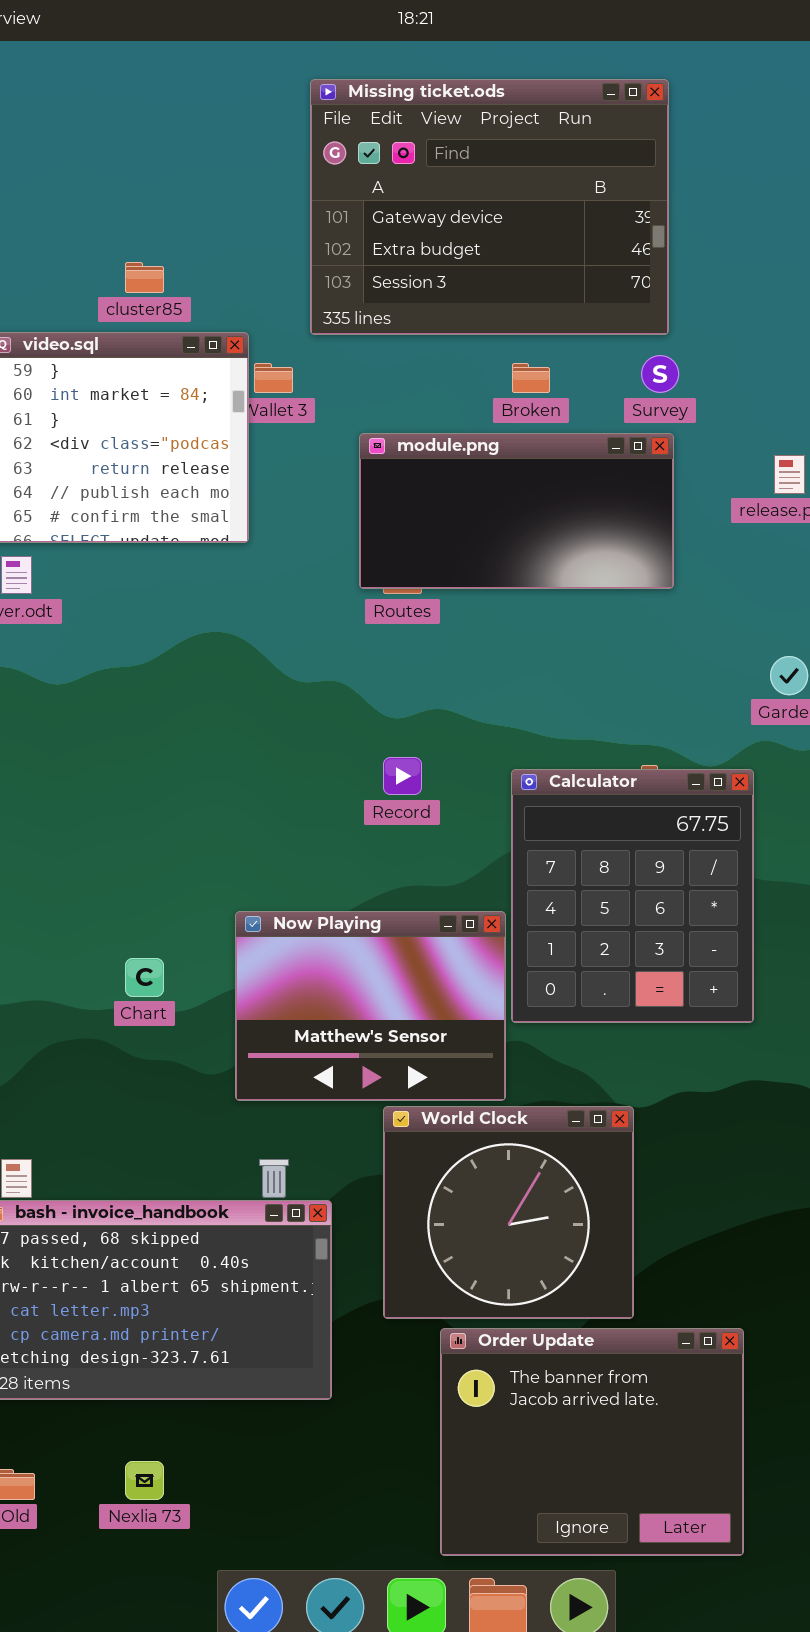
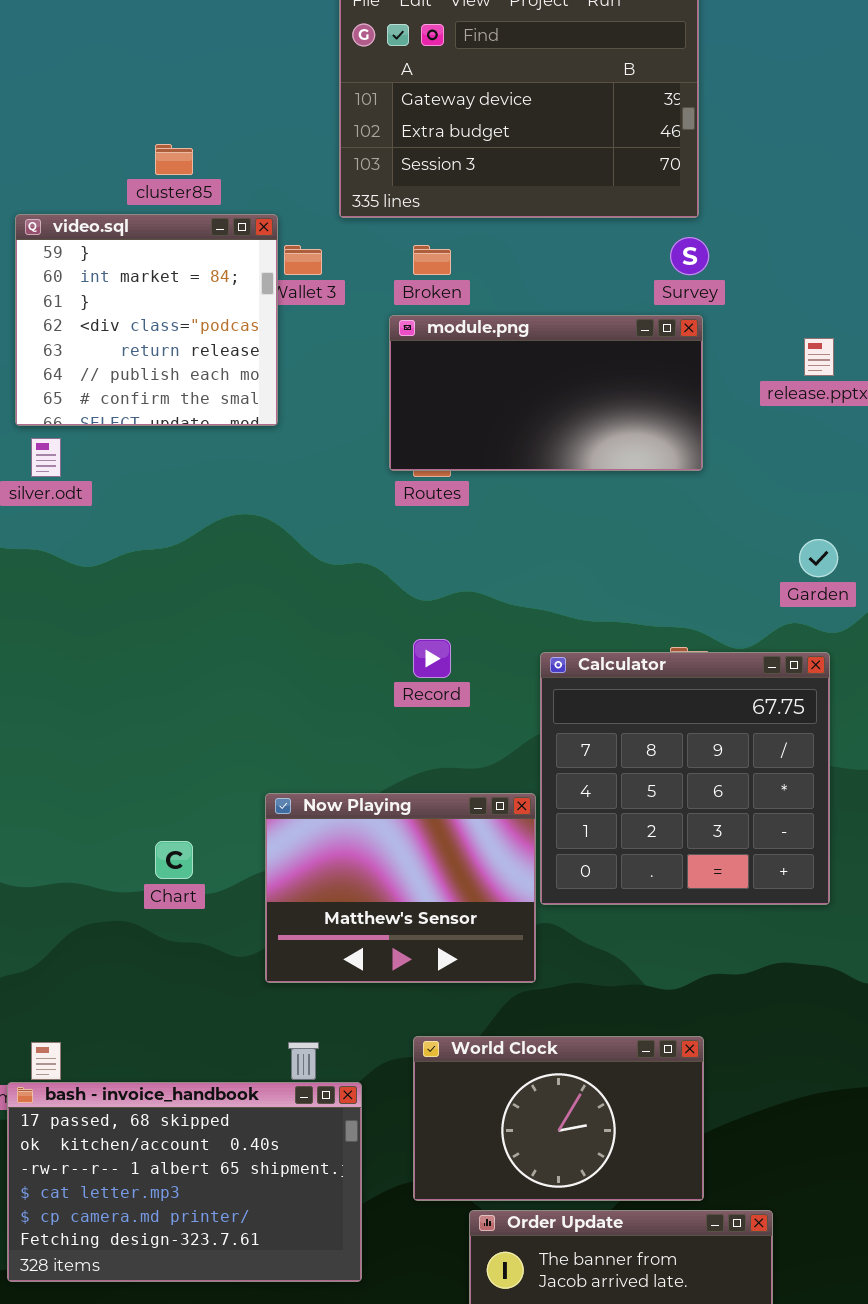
Broken: [512,363,550,393] -> [413,245,451,275], moved
Calculator: [511,769,754,1023] -> [540,652,830,905], resized
World Clock: [383,1106,634,1319] -> [413,1036,704,1201], resized

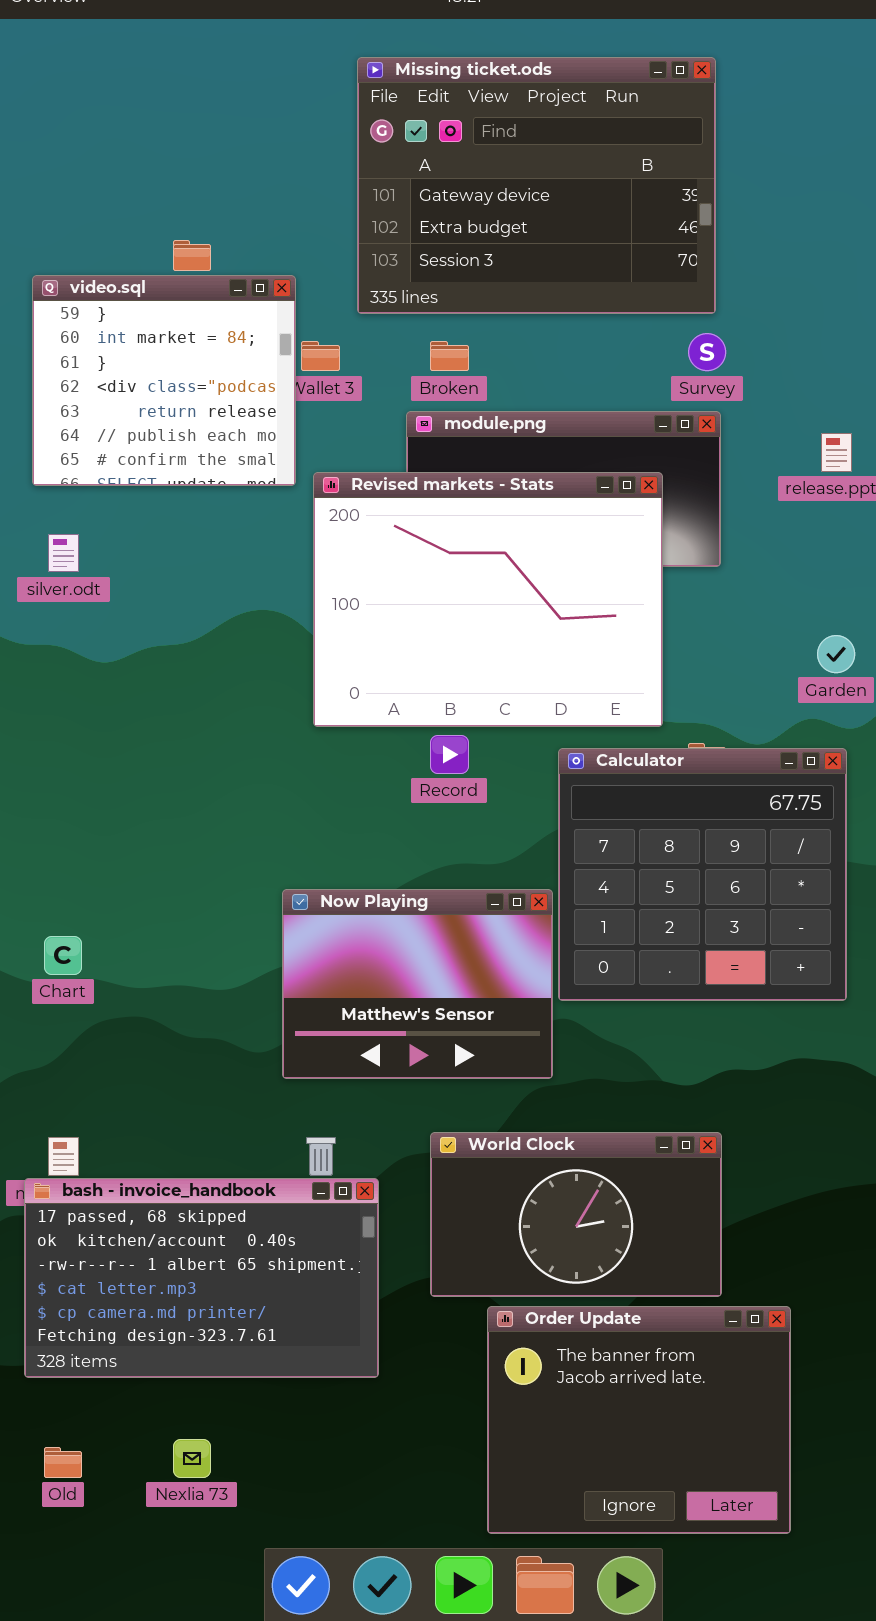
video.sql: [15,214,278,426] -> [32,275,296,486], moved
Revised markets - Stats: none -> [313,472,663,727], opened
Chart: [155,841,193,879] -> [44,936,82,975], moved

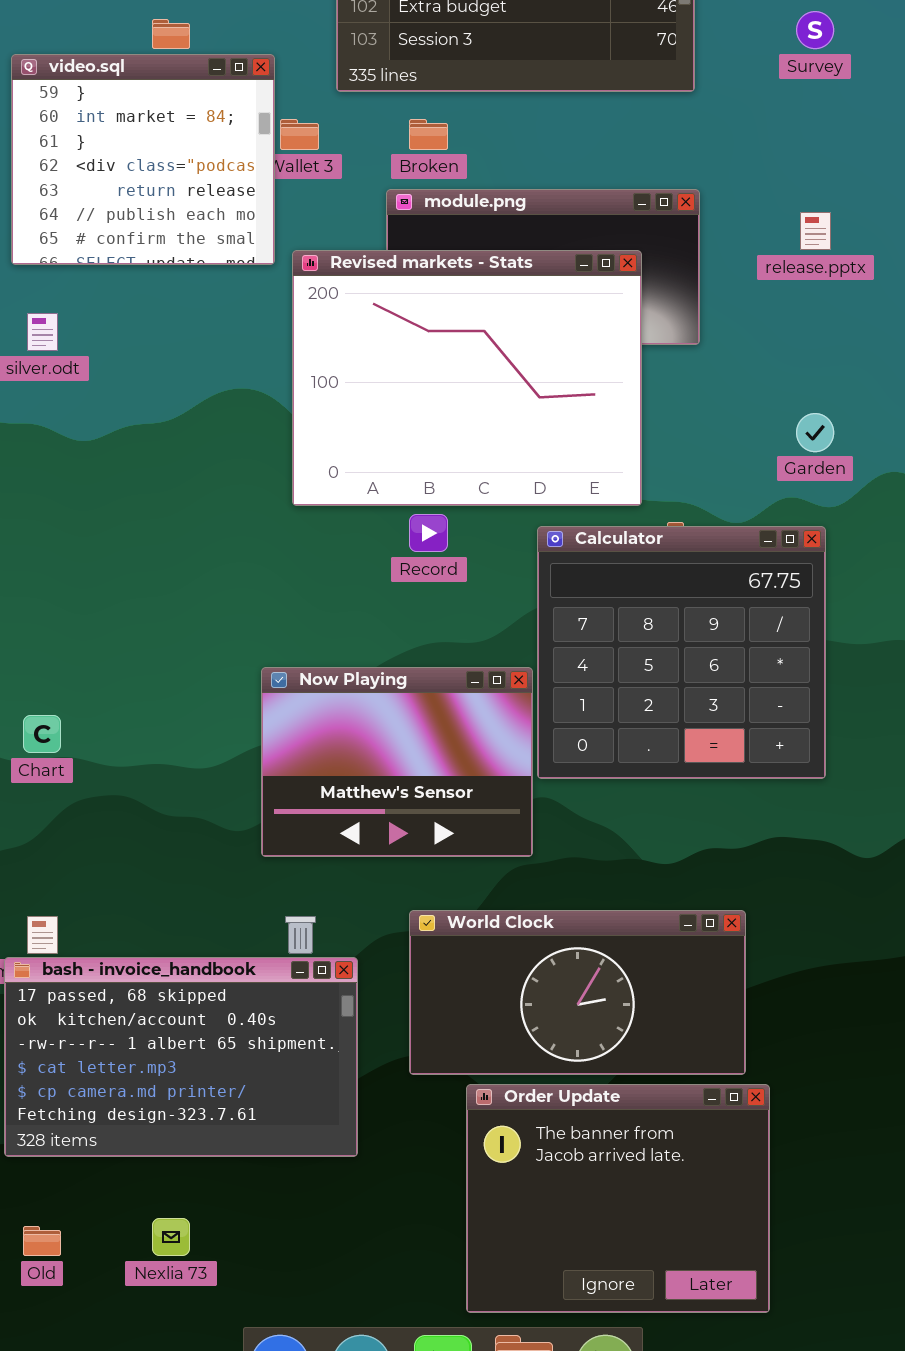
Survey: [688,333,726,371] -> [796,11,834,49], moved
World Clock: [430,1132,722,1297] -> [409,910,746,1075], resized

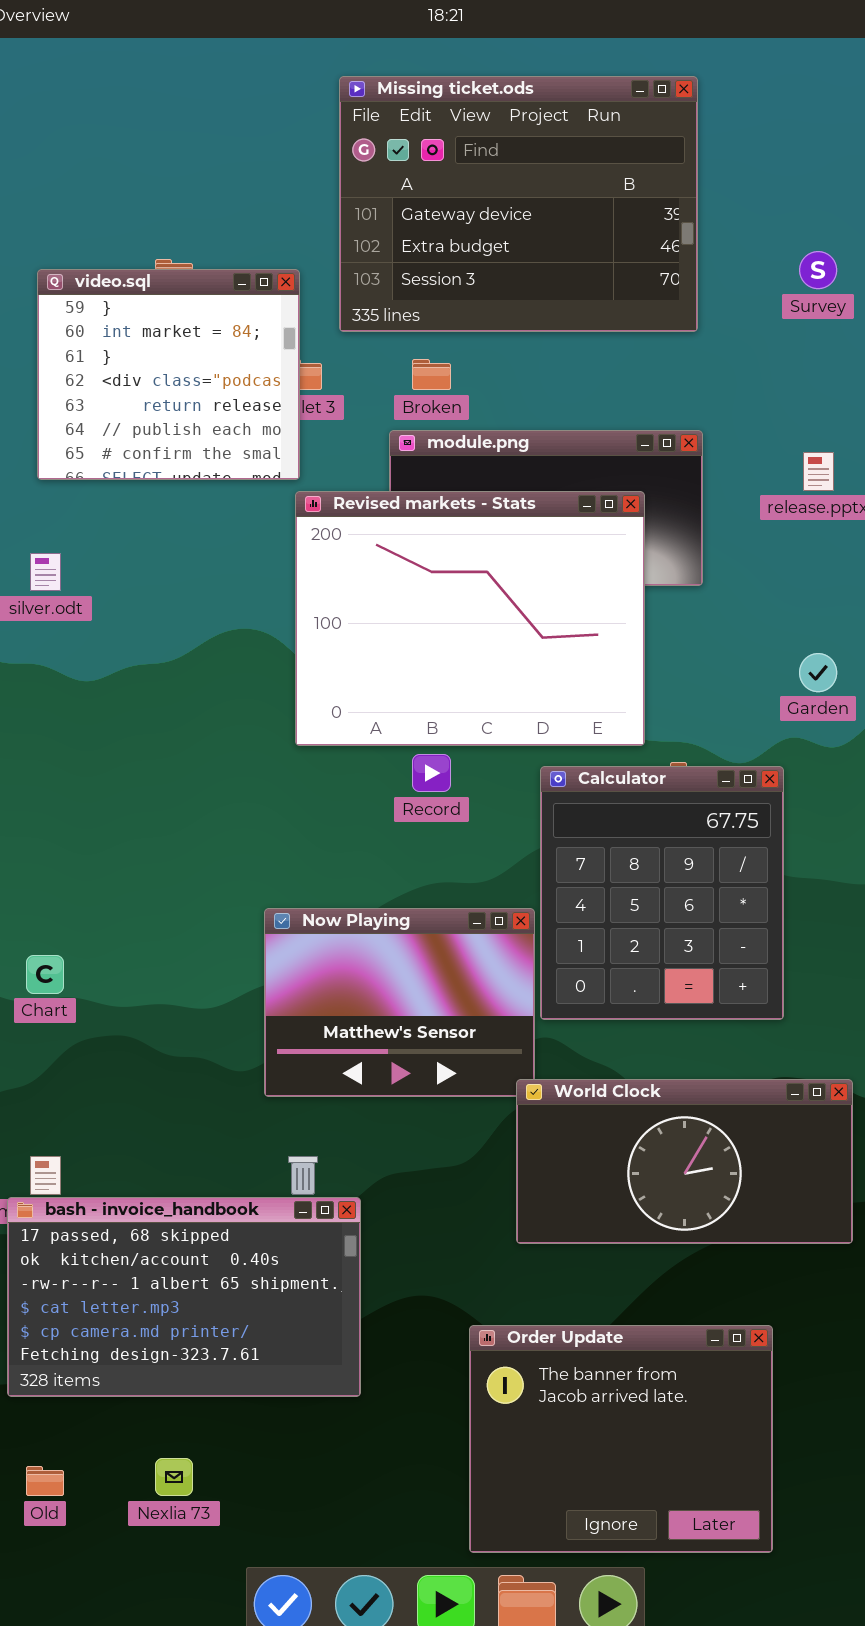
video.sql: [11,54,275,265] -> [37,269,300,480], moved
Calculator: [537,526,826,779] -> [540,766,784,1020], resized
World Clock: [409,910,746,1075] -> [516,1079,853,1244], moved

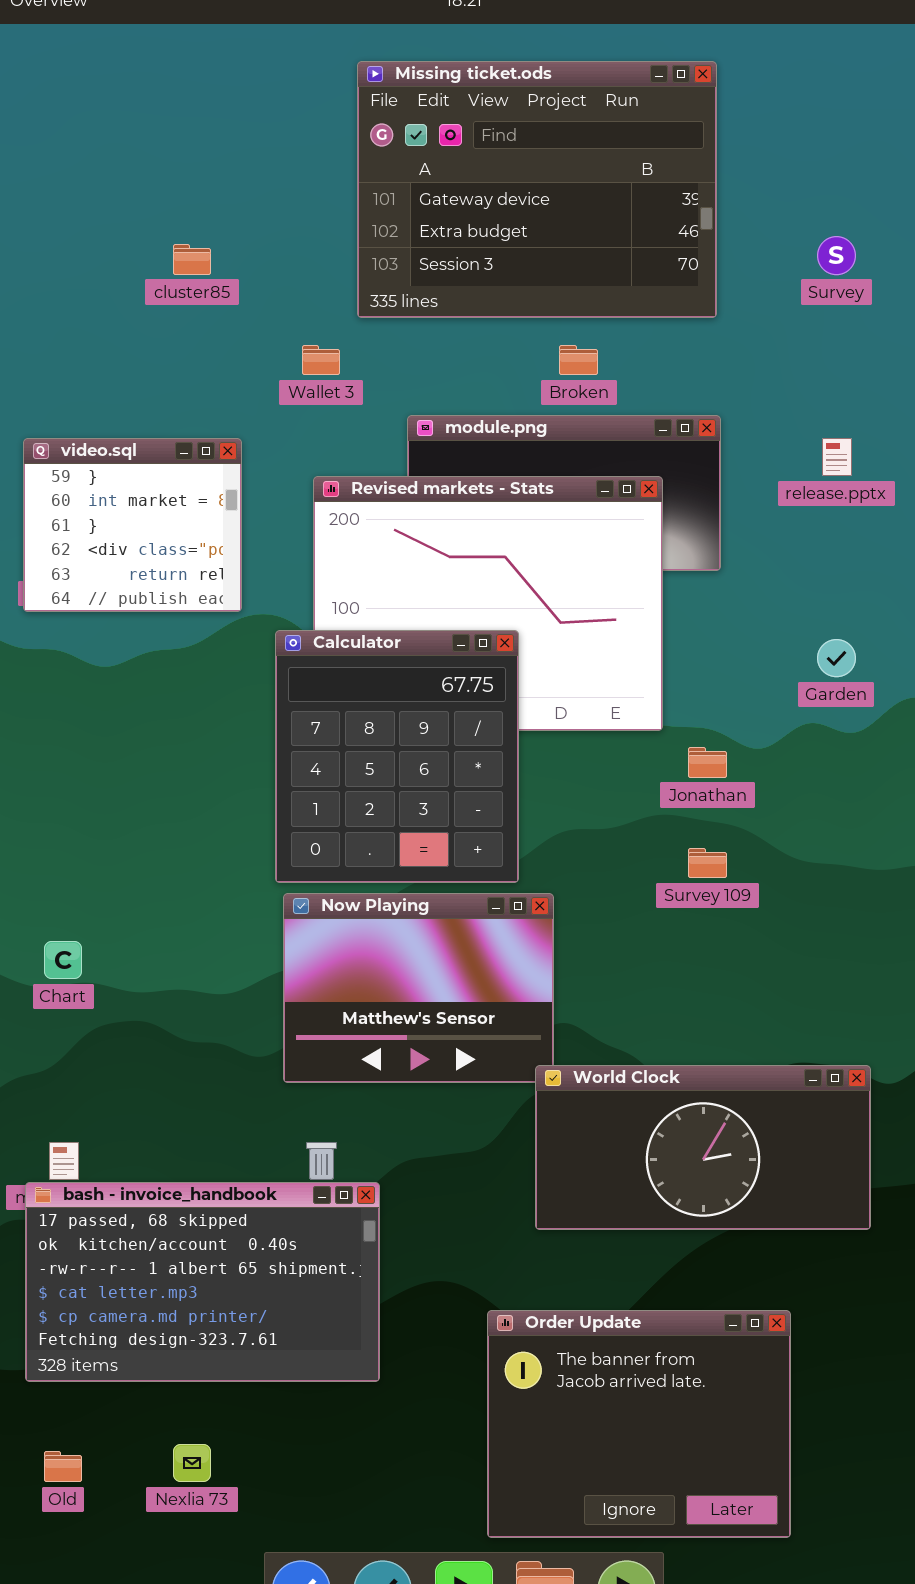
video.sql: [37,269,300,480] -> [23,438,242,612], moved, resized
Broken: [412,359,451,390] -> [559,345,598,375], moved
Calculator: [540,766,784,1020] -> [275,630,519,883], moved

